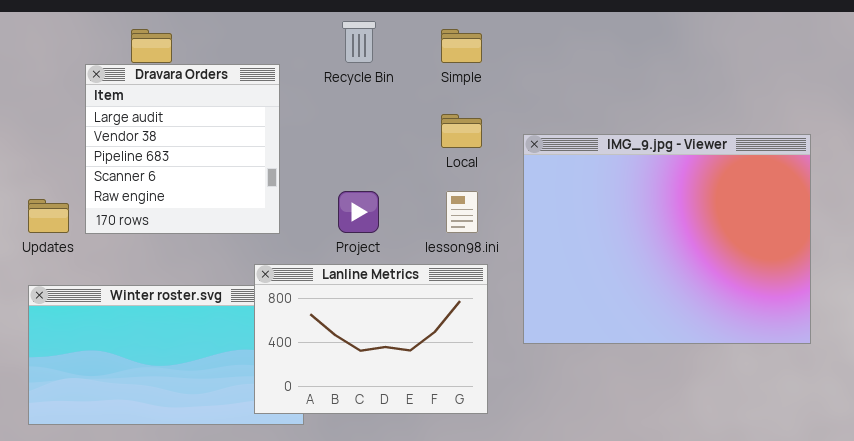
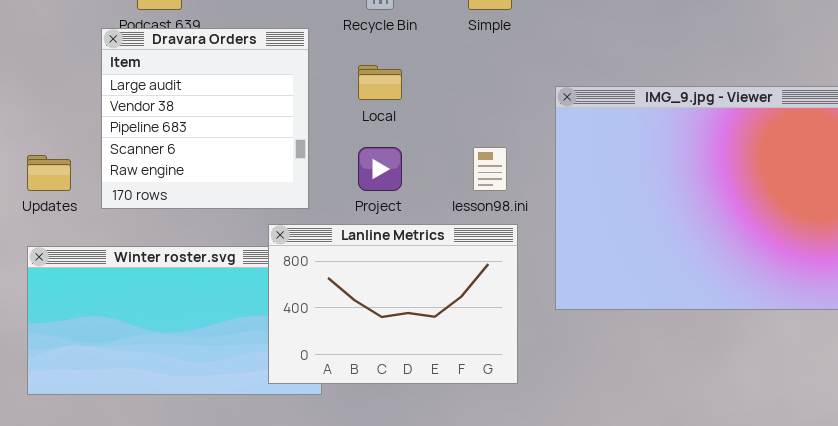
Dravara Orders: [85,64,280,234] -> [101,28,309,209], moved
Local: [441,114,482,148] -> [358,65,402,100], moved

